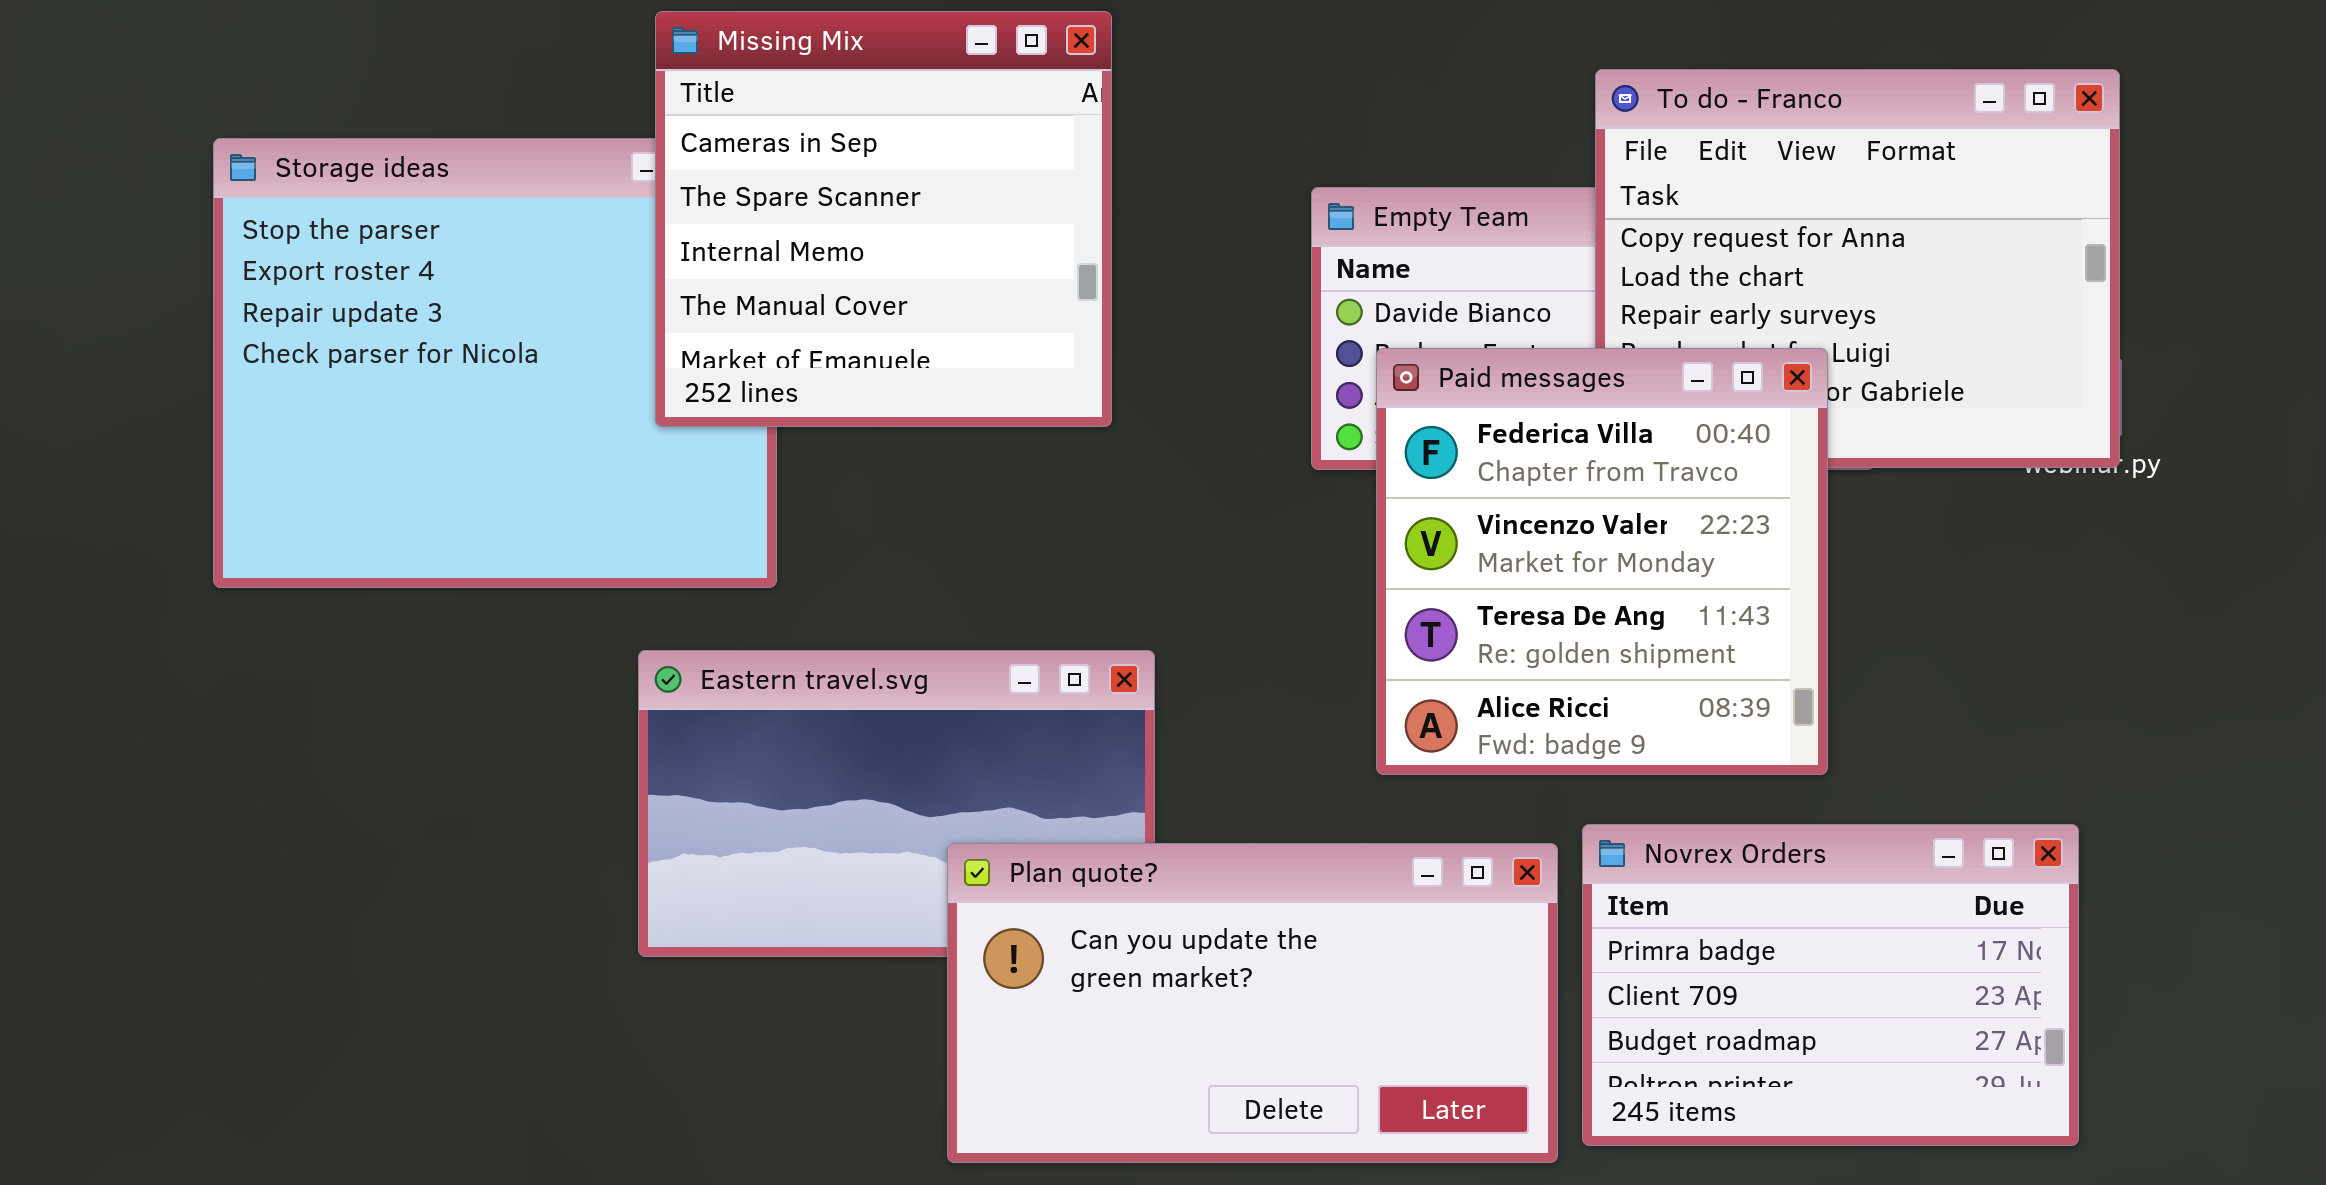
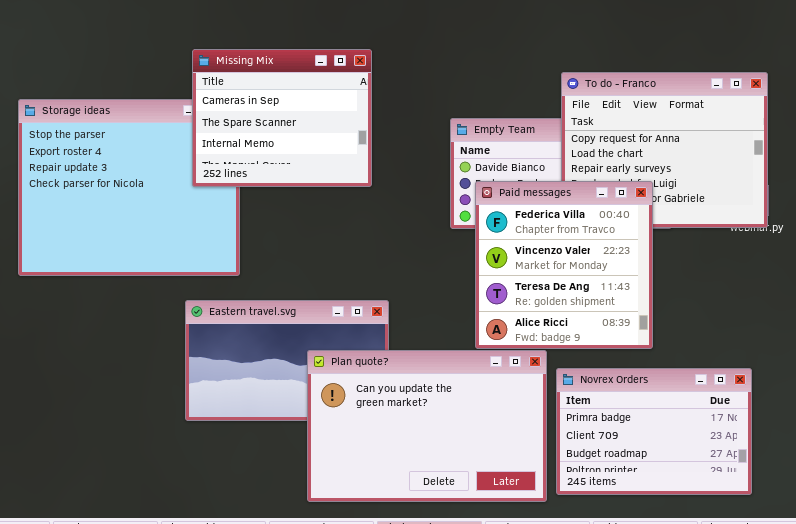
Missing Mix: [655,11,1112,427] -> [192,49,372,187], resized
Plan quote?: [947,843,1558,1163] -> [307,350,547,502], resized

